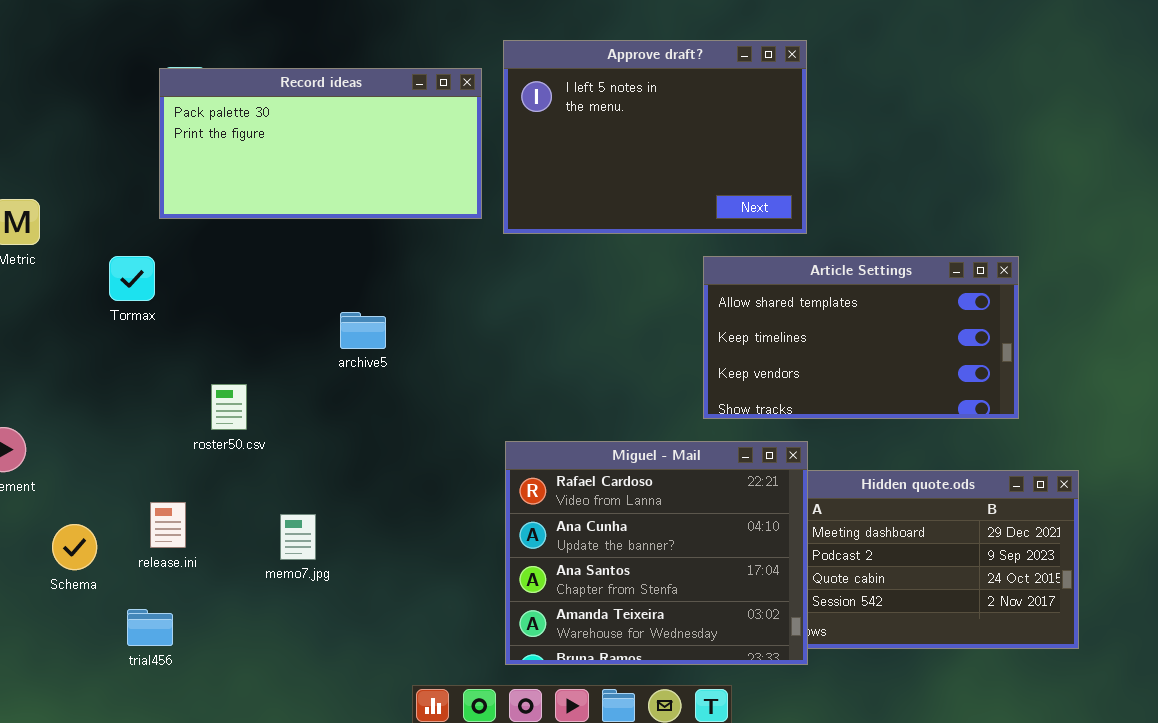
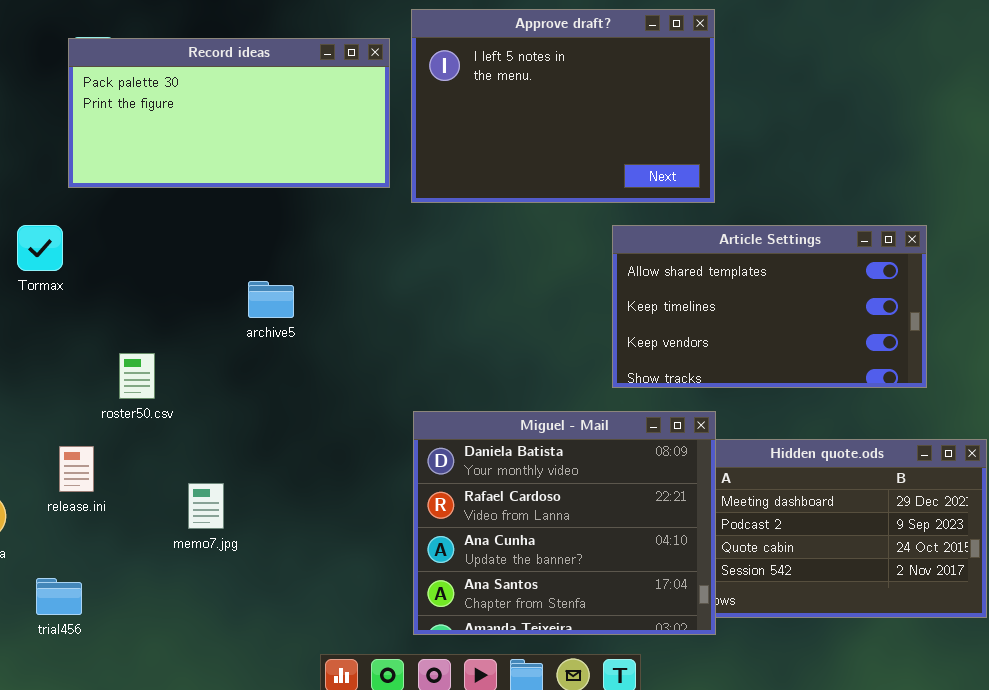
Miguel - Mail: [505,441,808,665] -> [413,411,716,635], scrolled up 1 row
release.ini: [150,502,186,548] -> [59,446,94,492], moved

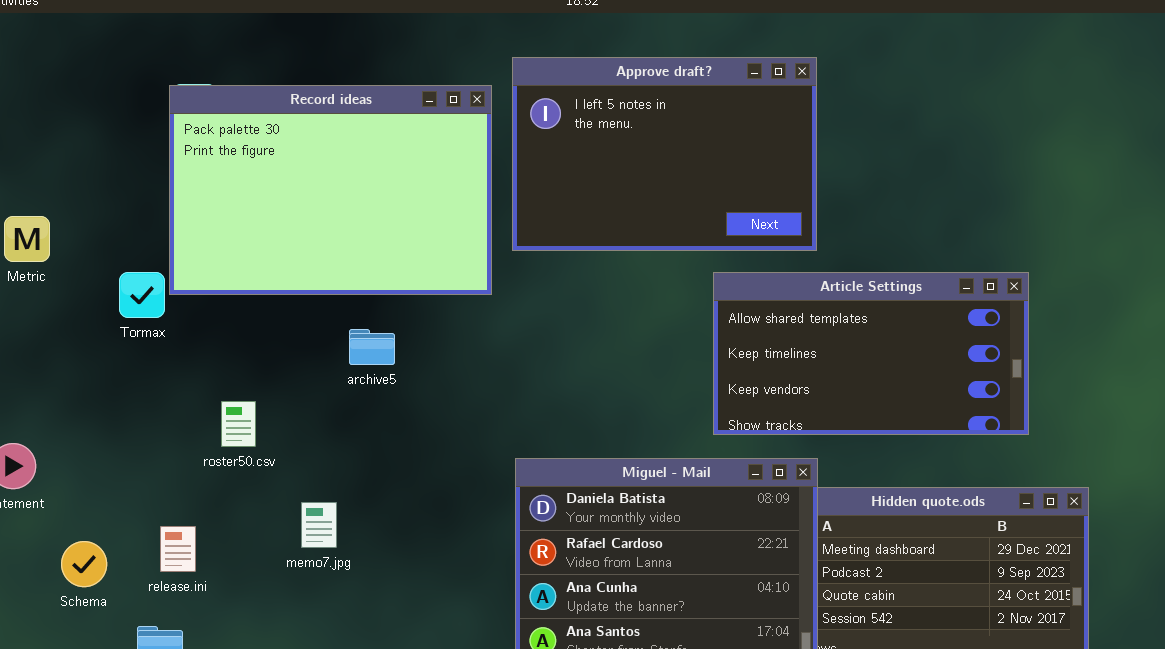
Record ideas: [68,38,390,188] -> [169,85,492,295], resized
release.ini: [59,446,94,492] -> [160,526,196,572], moved
memo7.jpg: [188,483,224,529] -> [301,502,337,548], moved

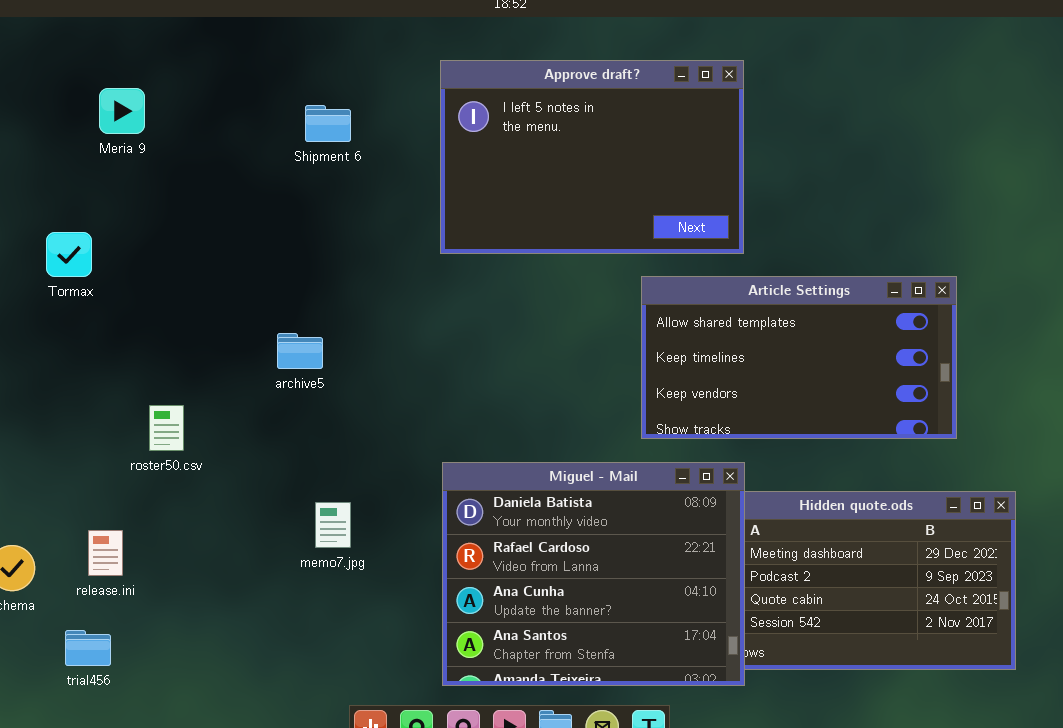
Record ideas: [169,85,492,295] -> none, closed
Tormax: [119,272,165,318] -> [46,232,92,277], moved
memo7.jpg: [301,502,337,548] -> [315,502,351,548], moved

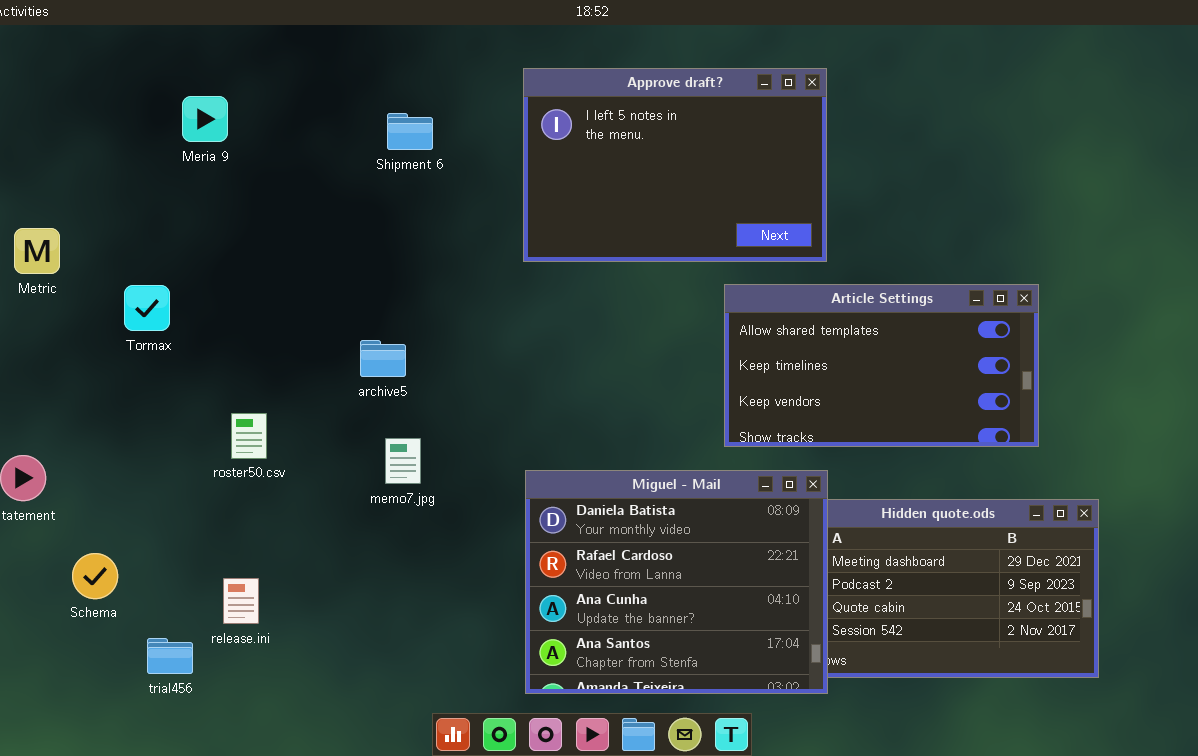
Tormax: [46,232,92,277] -> [124,285,170,331], moved
memo7.jpg: [315,502,351,548] -> [385,438,421,484], moved
release.ini: [88,530,123,576] -> [223,578,259,624], moved

